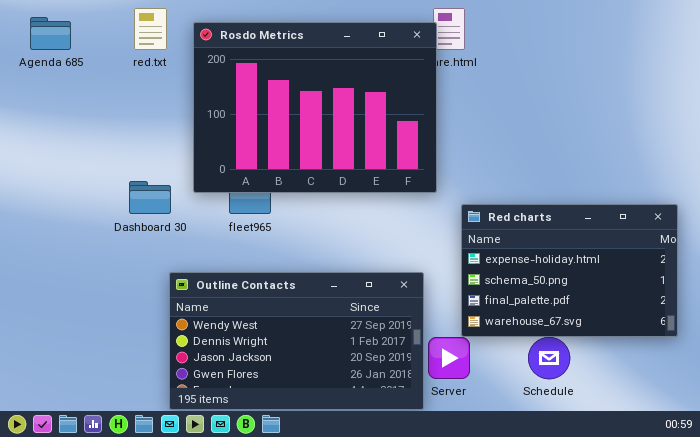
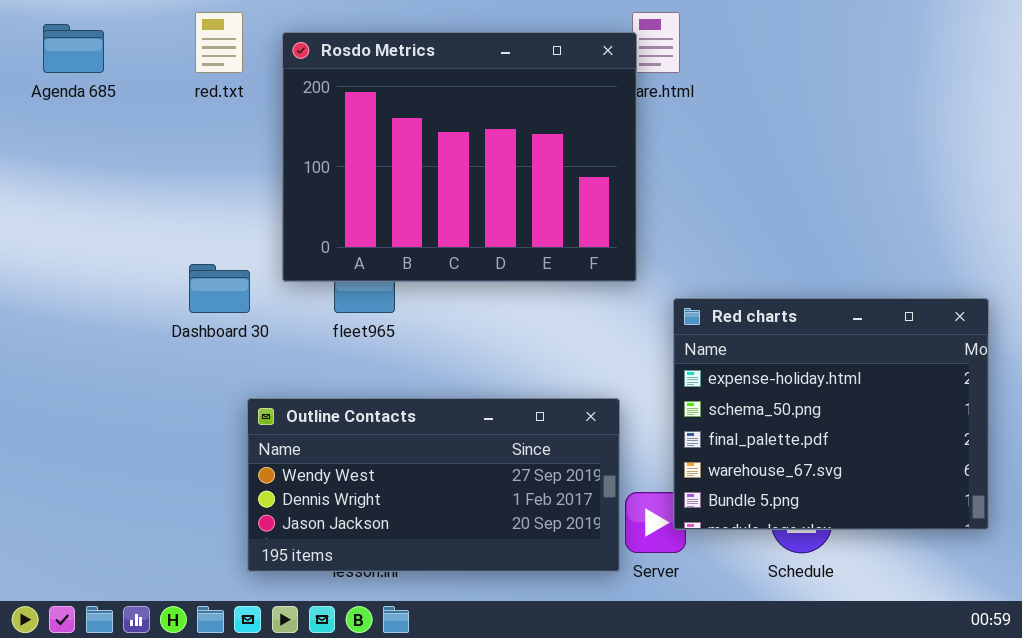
Red charts: [461,204,678,337] -> [673,298,989,530], resized
Outline Contacts: [169,272,424,410] -> [247,398,620,572], resized

